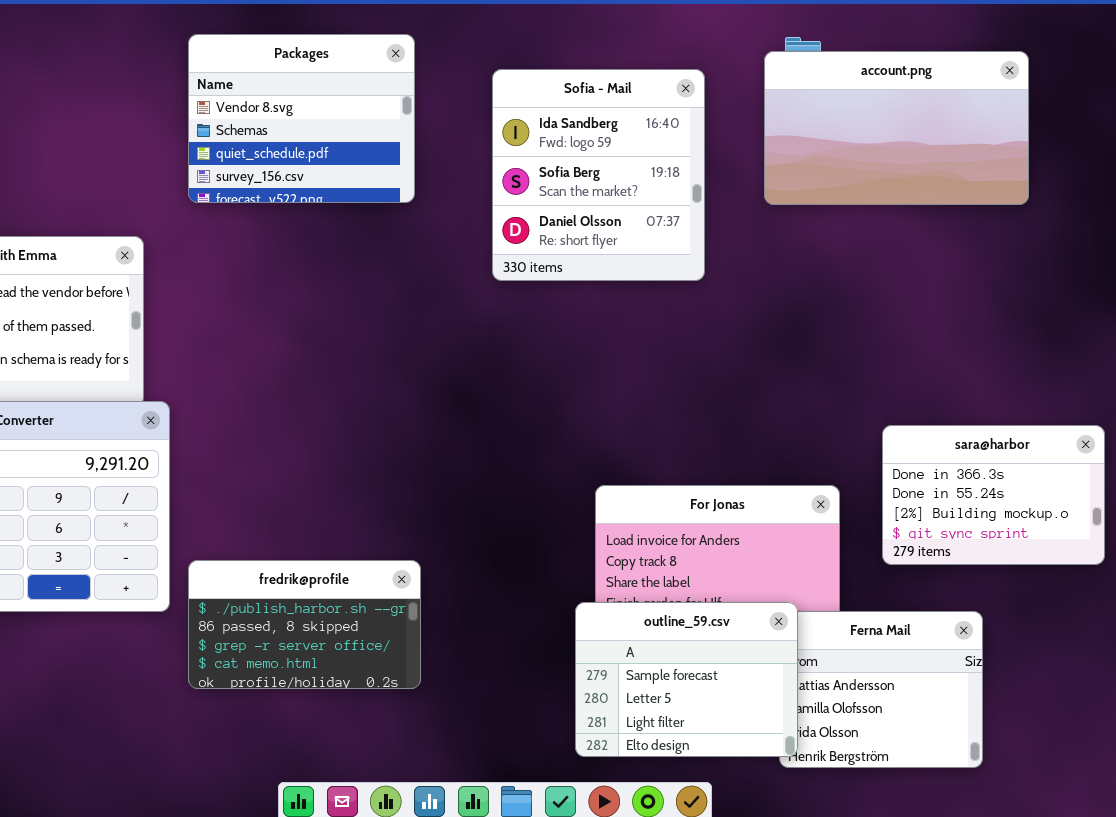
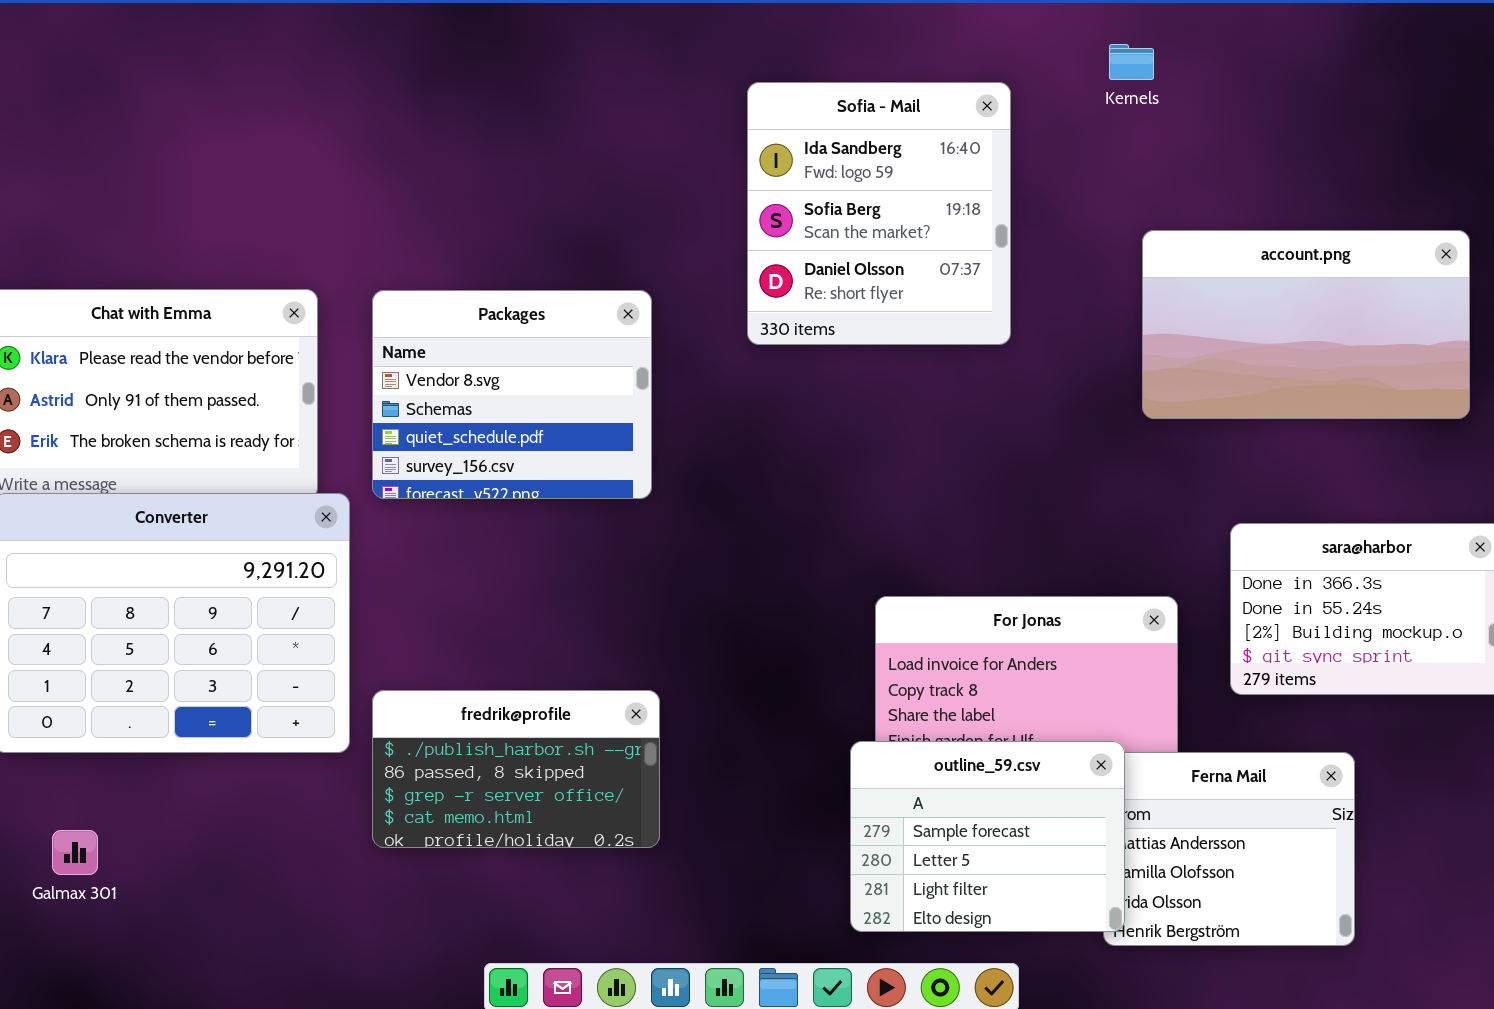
Packages: [188,34,415,203] -> [372,290,652,499], moved
account.png: [764,51,1029,205] -> [1142,230,1470,419], moved

